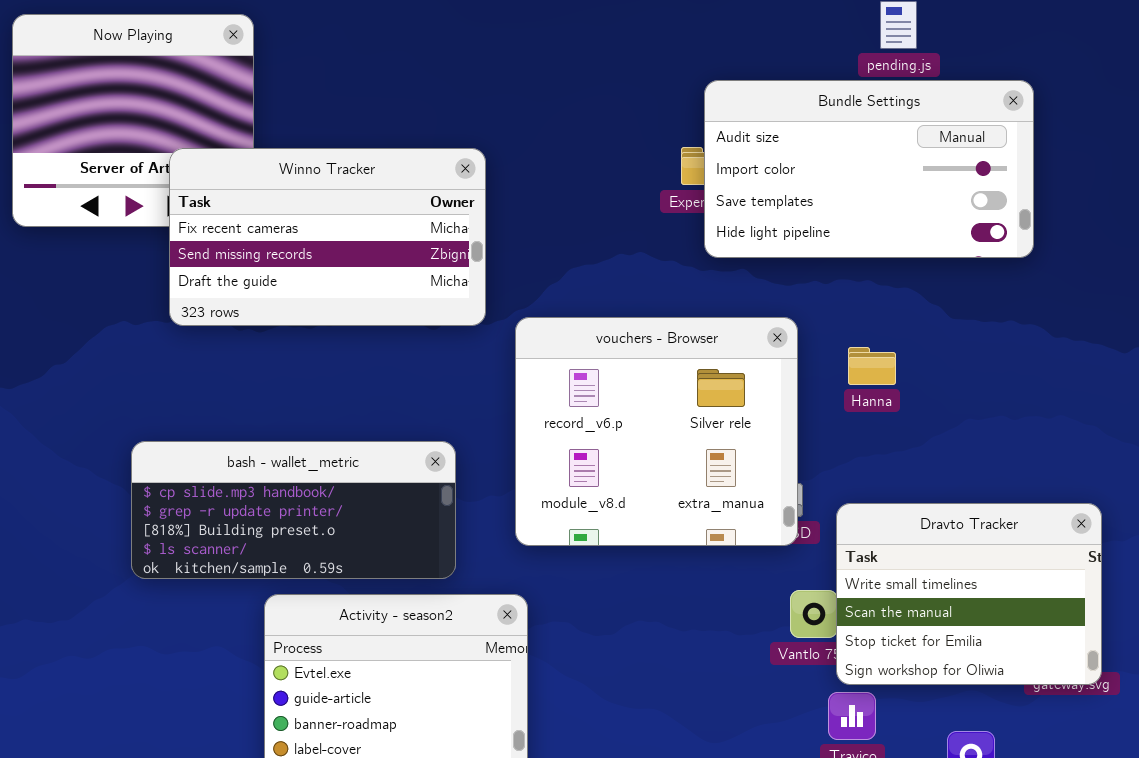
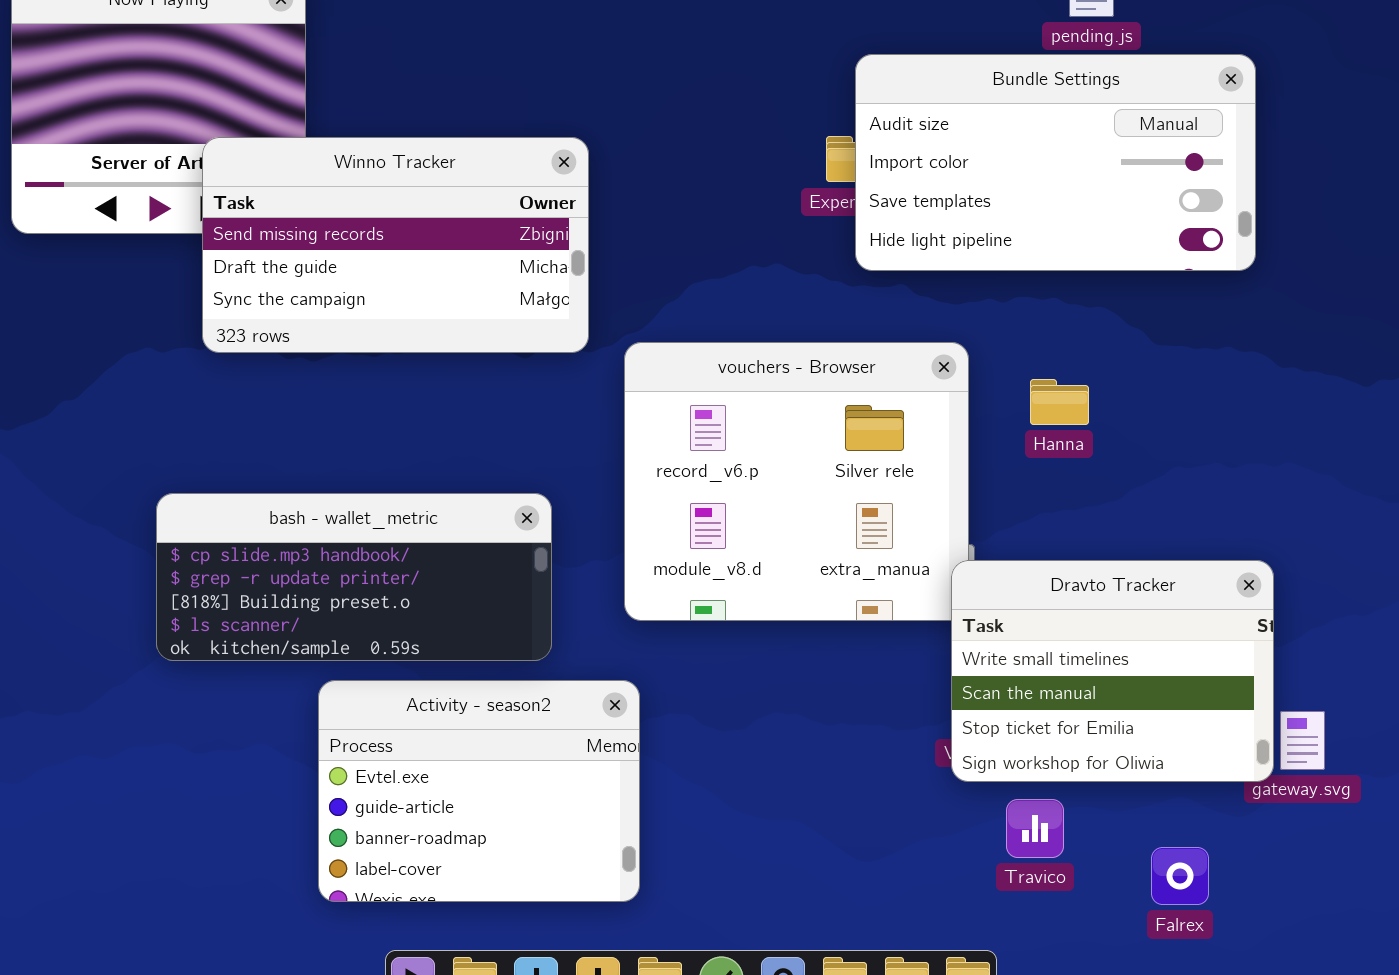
Winno Tracker: [169,148,486,326] -> [202,137,589,353], scrolled down 1 row
Dravto Tracker: [836,503,1102,685] -> [951,560,1274,782], moved

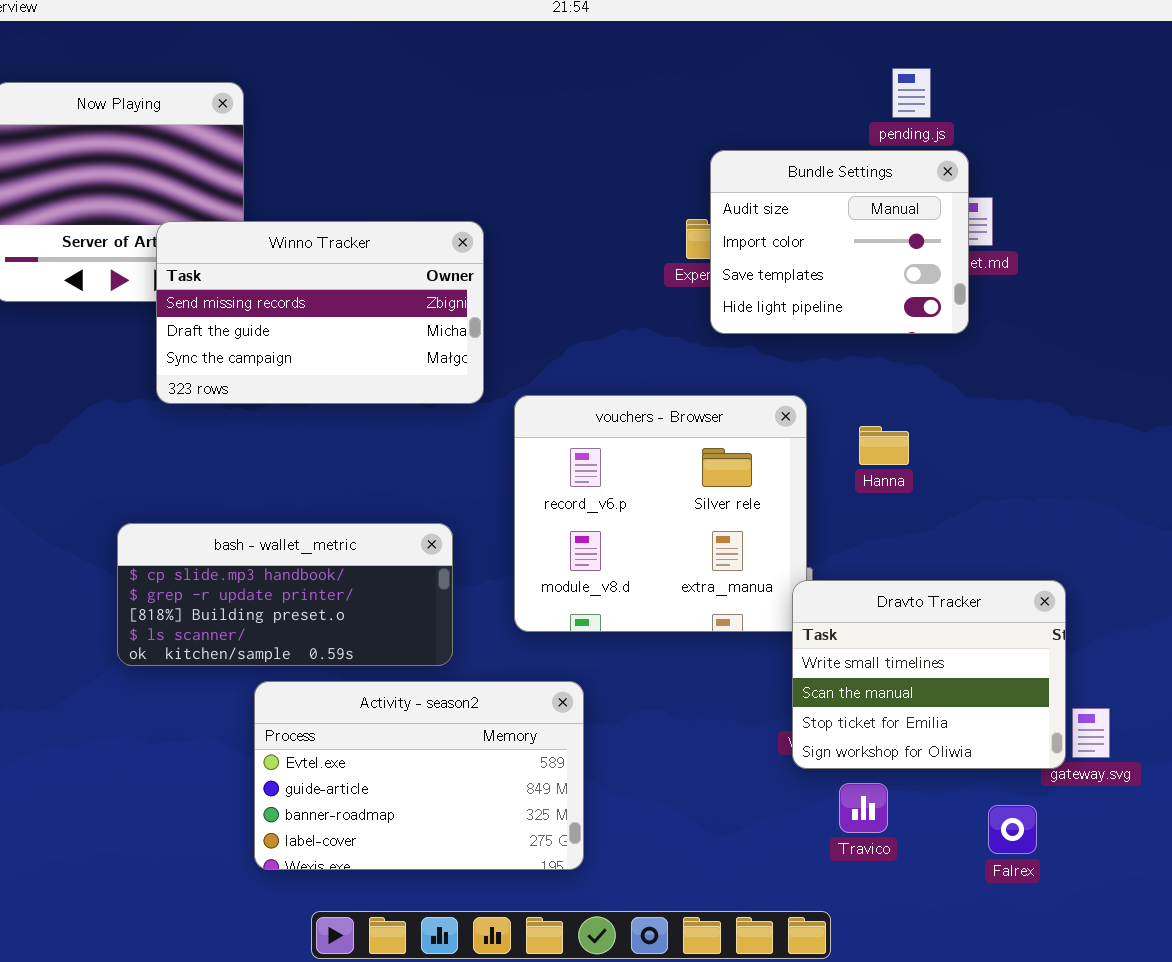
Bundle Settings: [855,54,1256,271] -> [710,150,969,334], resized
Activity - season2: [318,680,640,902] -> [254,681,584,870], resized
Falrex: [1151,847,1209,905] -> [988,805,1037,854], moved

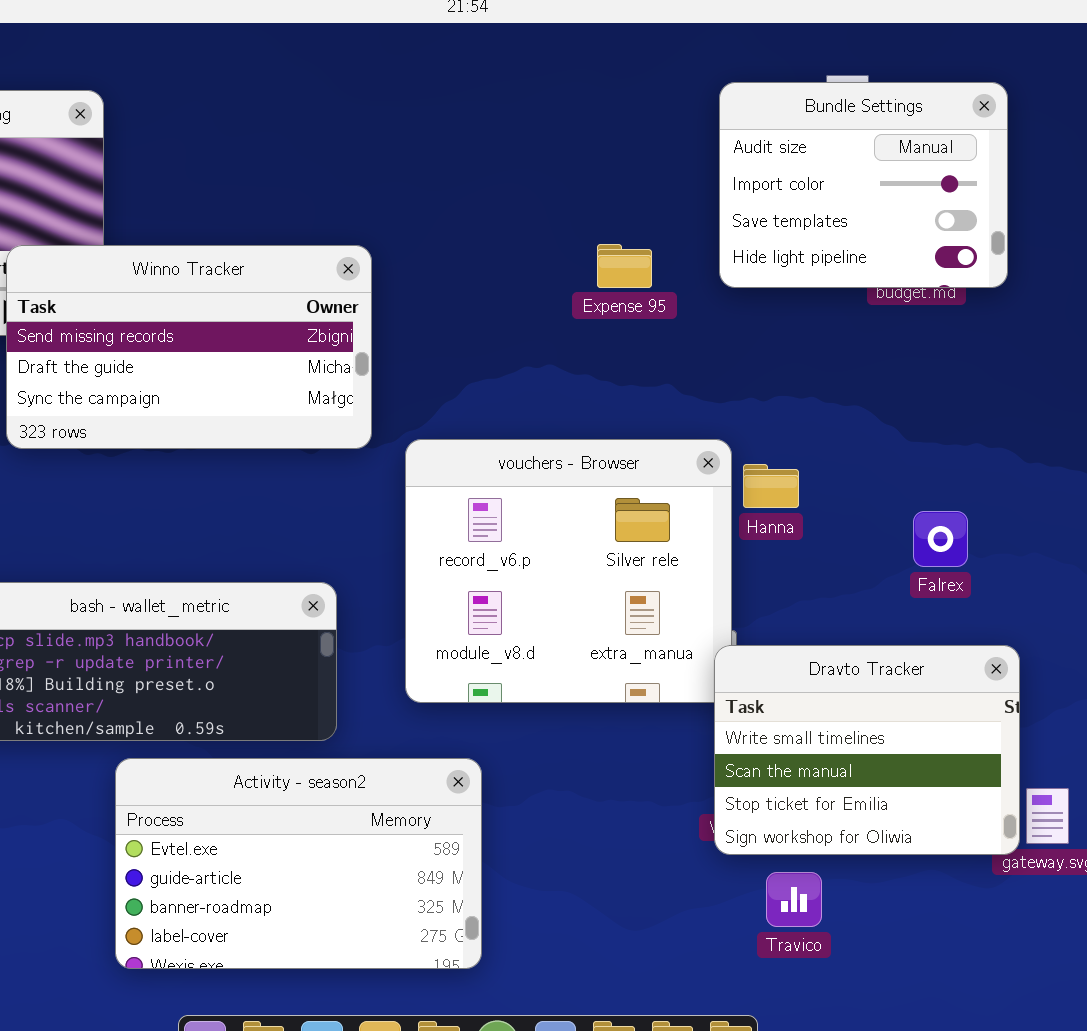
Bundle Settings: [710,150,969,334] -> [719,82,1008,288], moved
Hanna: [859,426,909,465] -> [743,464,799,508], moved
Falrex: [988,805,1037,854] -> [913,511,968,567], moved

